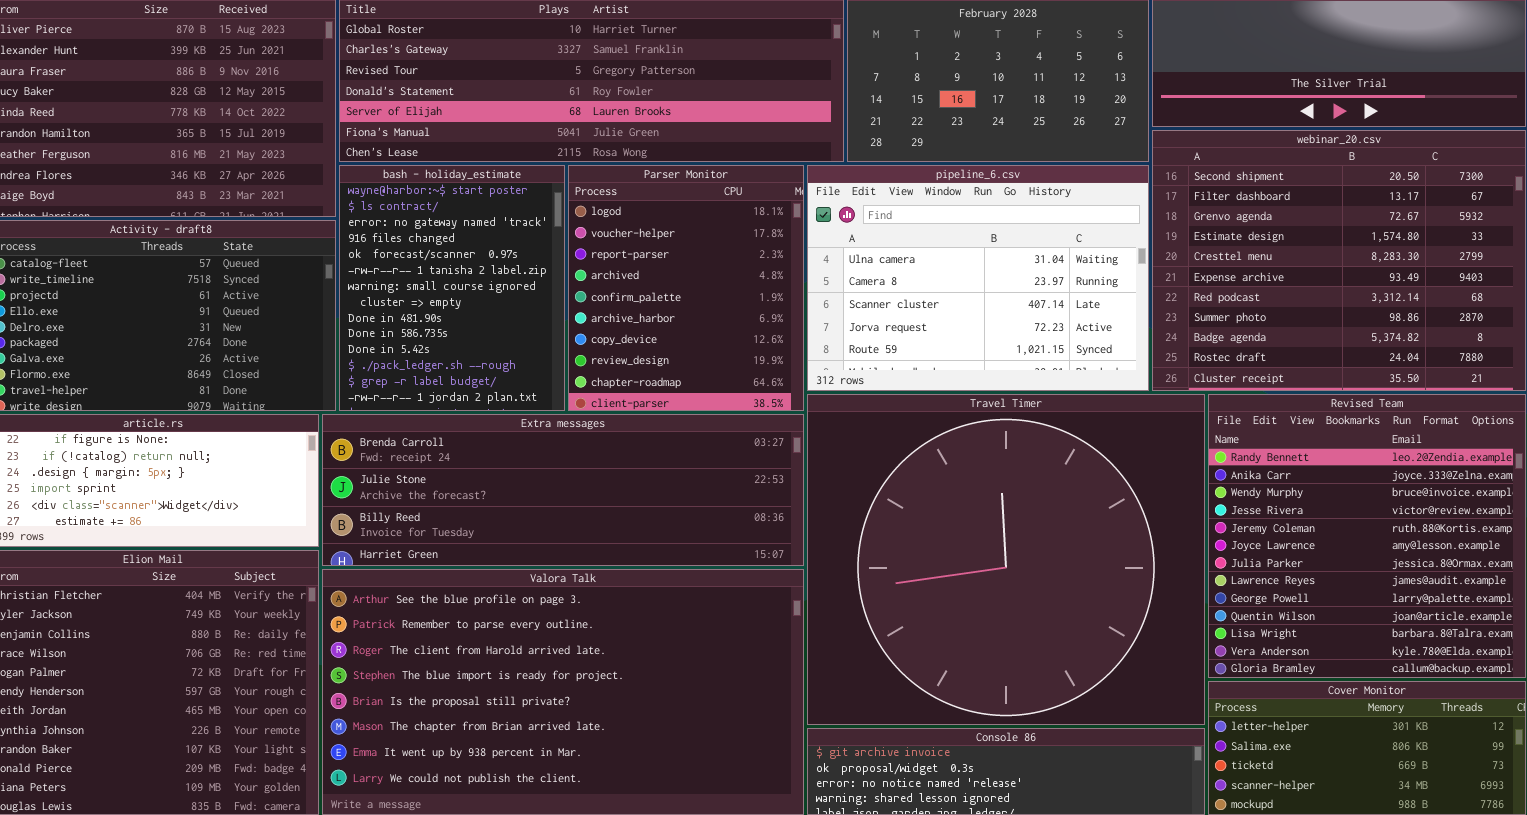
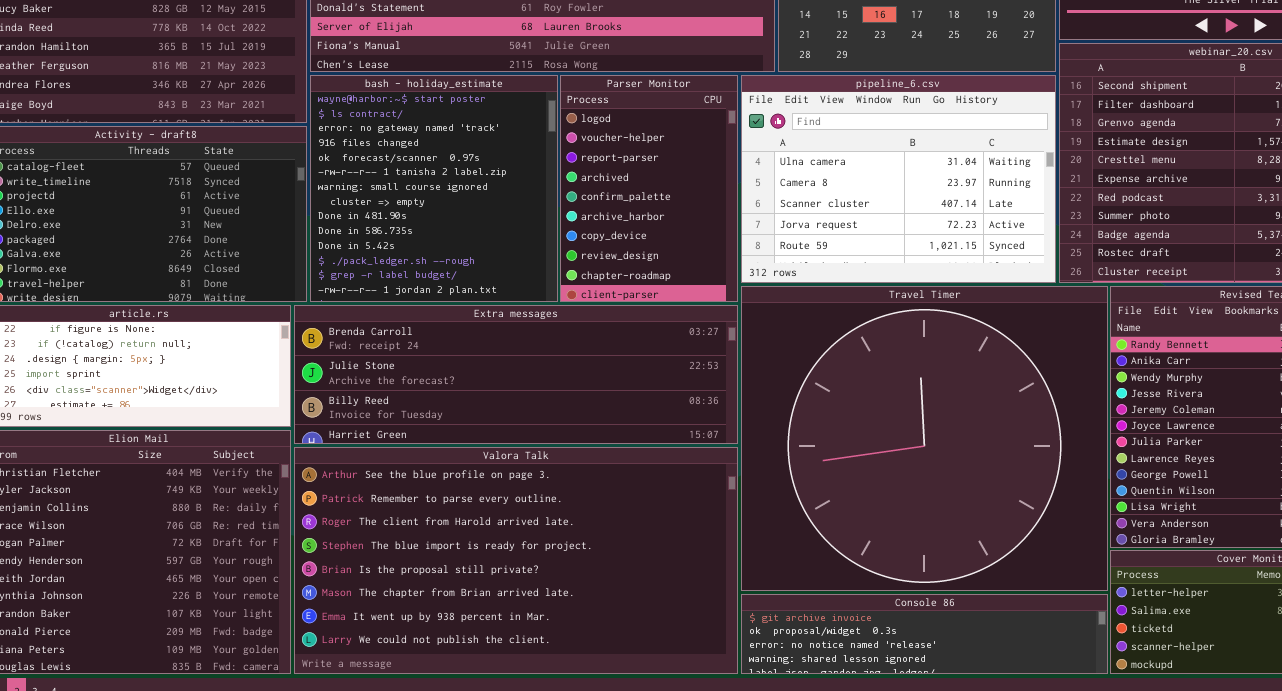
bash - holiday_estimate: [339,165,565,411] -> [310,75,558,302], resized
Parser Monitor: [568,165,804,411] -> [560,75,738,302], resized

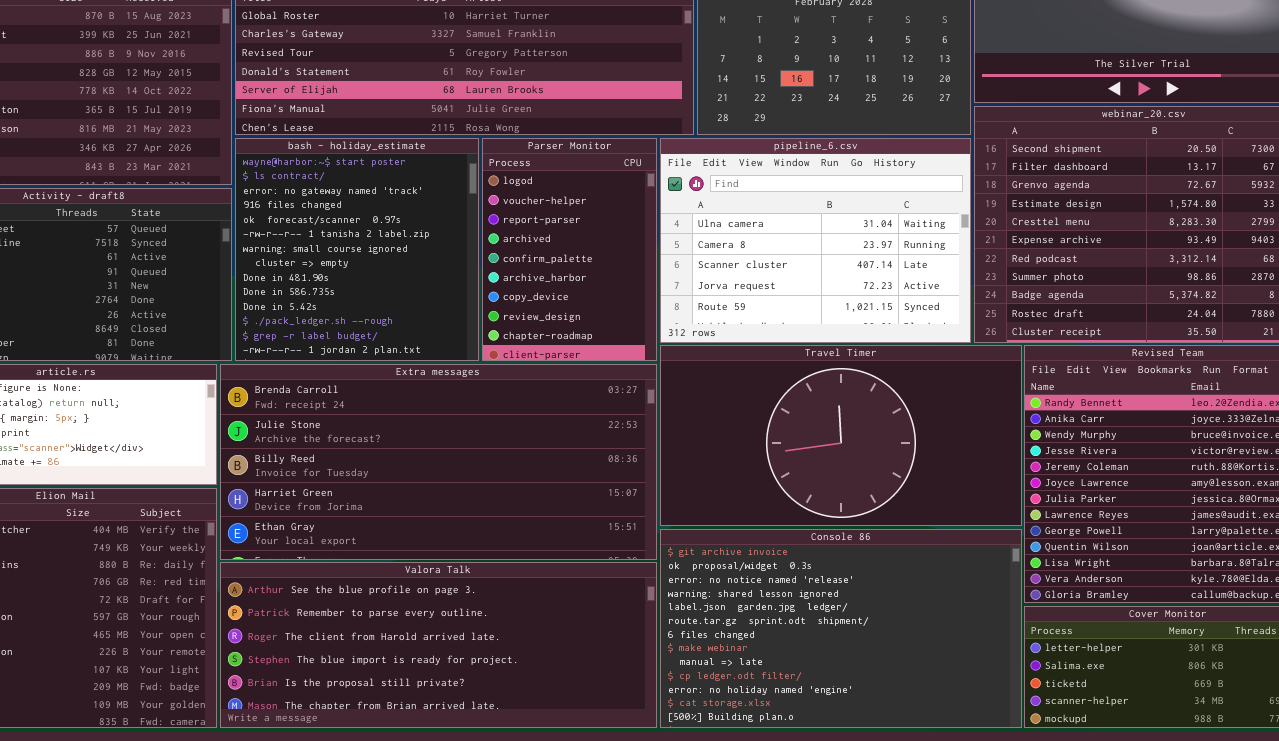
Travel Timer: [741,286,1108,591] -> [660,345,1022,526], resized
Extra messages: [294,305,738,444] -> [220,364,657,560], resized
Valora Talk: [294,447,738,674] -> [220,562,657,728], resized
Console 86: [741,594,1108,674] -> [660,529,1022,728], resized

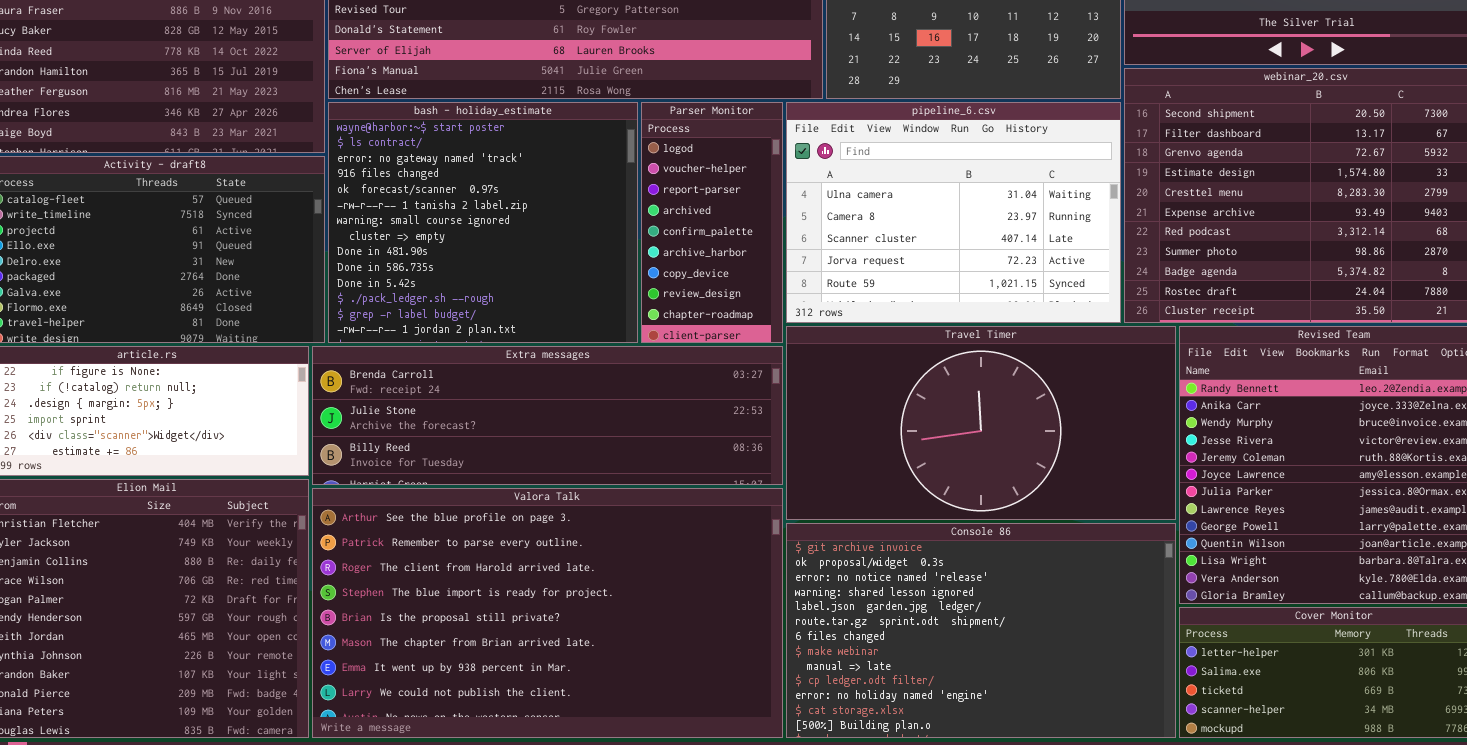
bash - holiday_estimate: [235,138,479,361] -> [328,102,638,343], resized
Parser Monitor: [482,138,657,361] -> [641,102,783,343], resized
Extra messages: [220,364,657,560] -> [312,346,783,485], resized
Valora Talk: [220,562,657,728] -> [312,488,783,738], resized

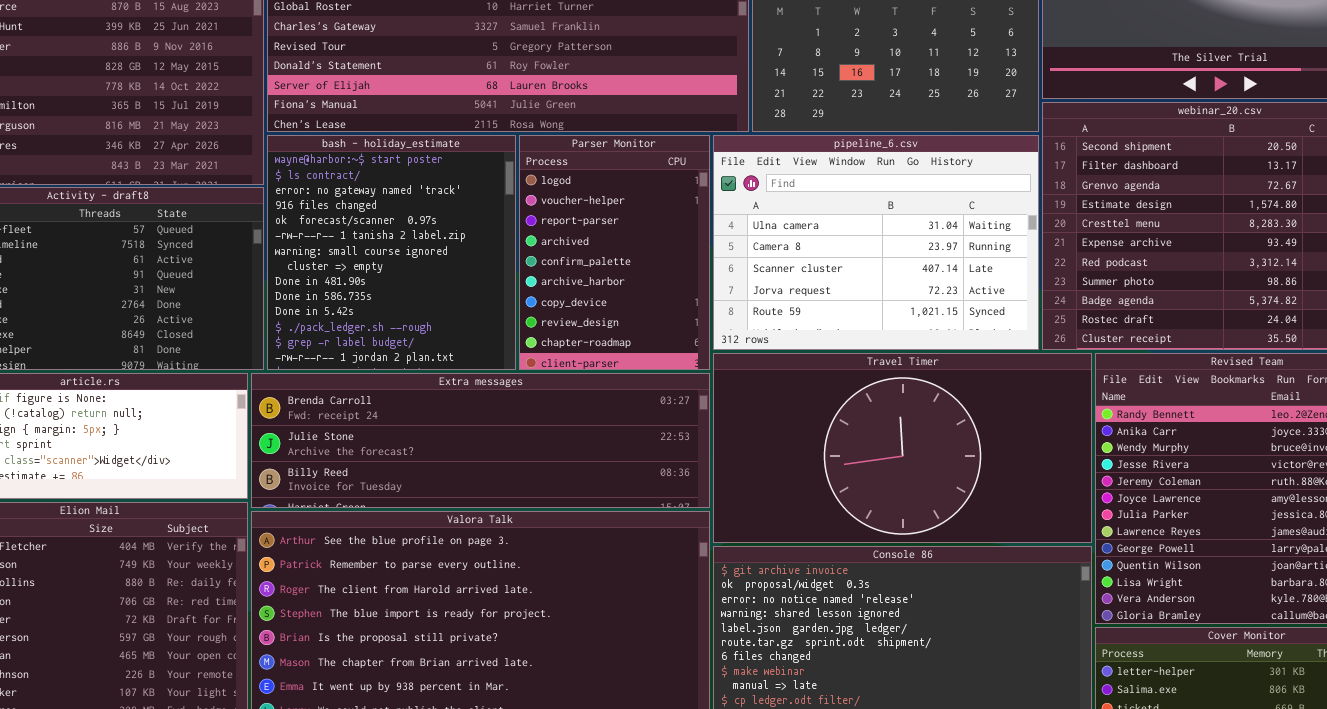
bash - holiday_estimate: [328,102,638,343] -> [267,135,516,370], resized
Parser Monitor: [641,102,783,343] -> [519,135,710,370], resized

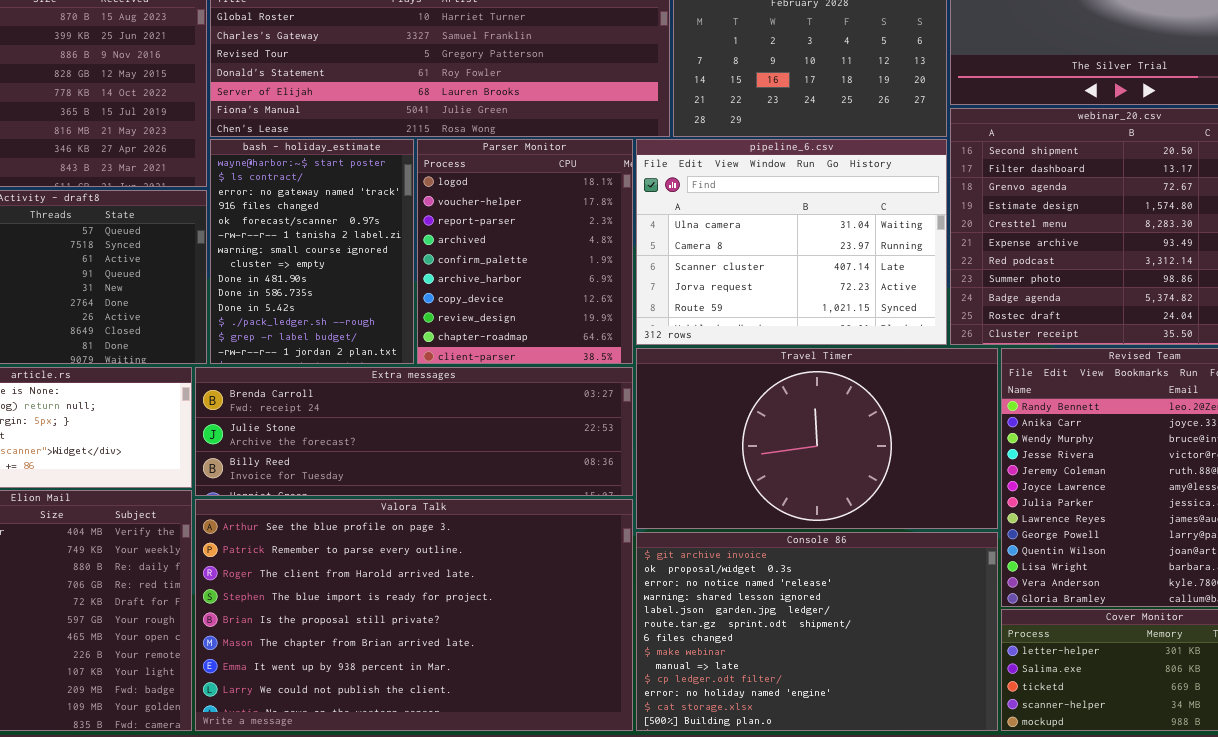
bash - holiday_estimate: [267,135,516,370] -> [210,139,414,364], resized
Parser Monitor: [519,135,710,370] -> [417,139,633,364], resized

